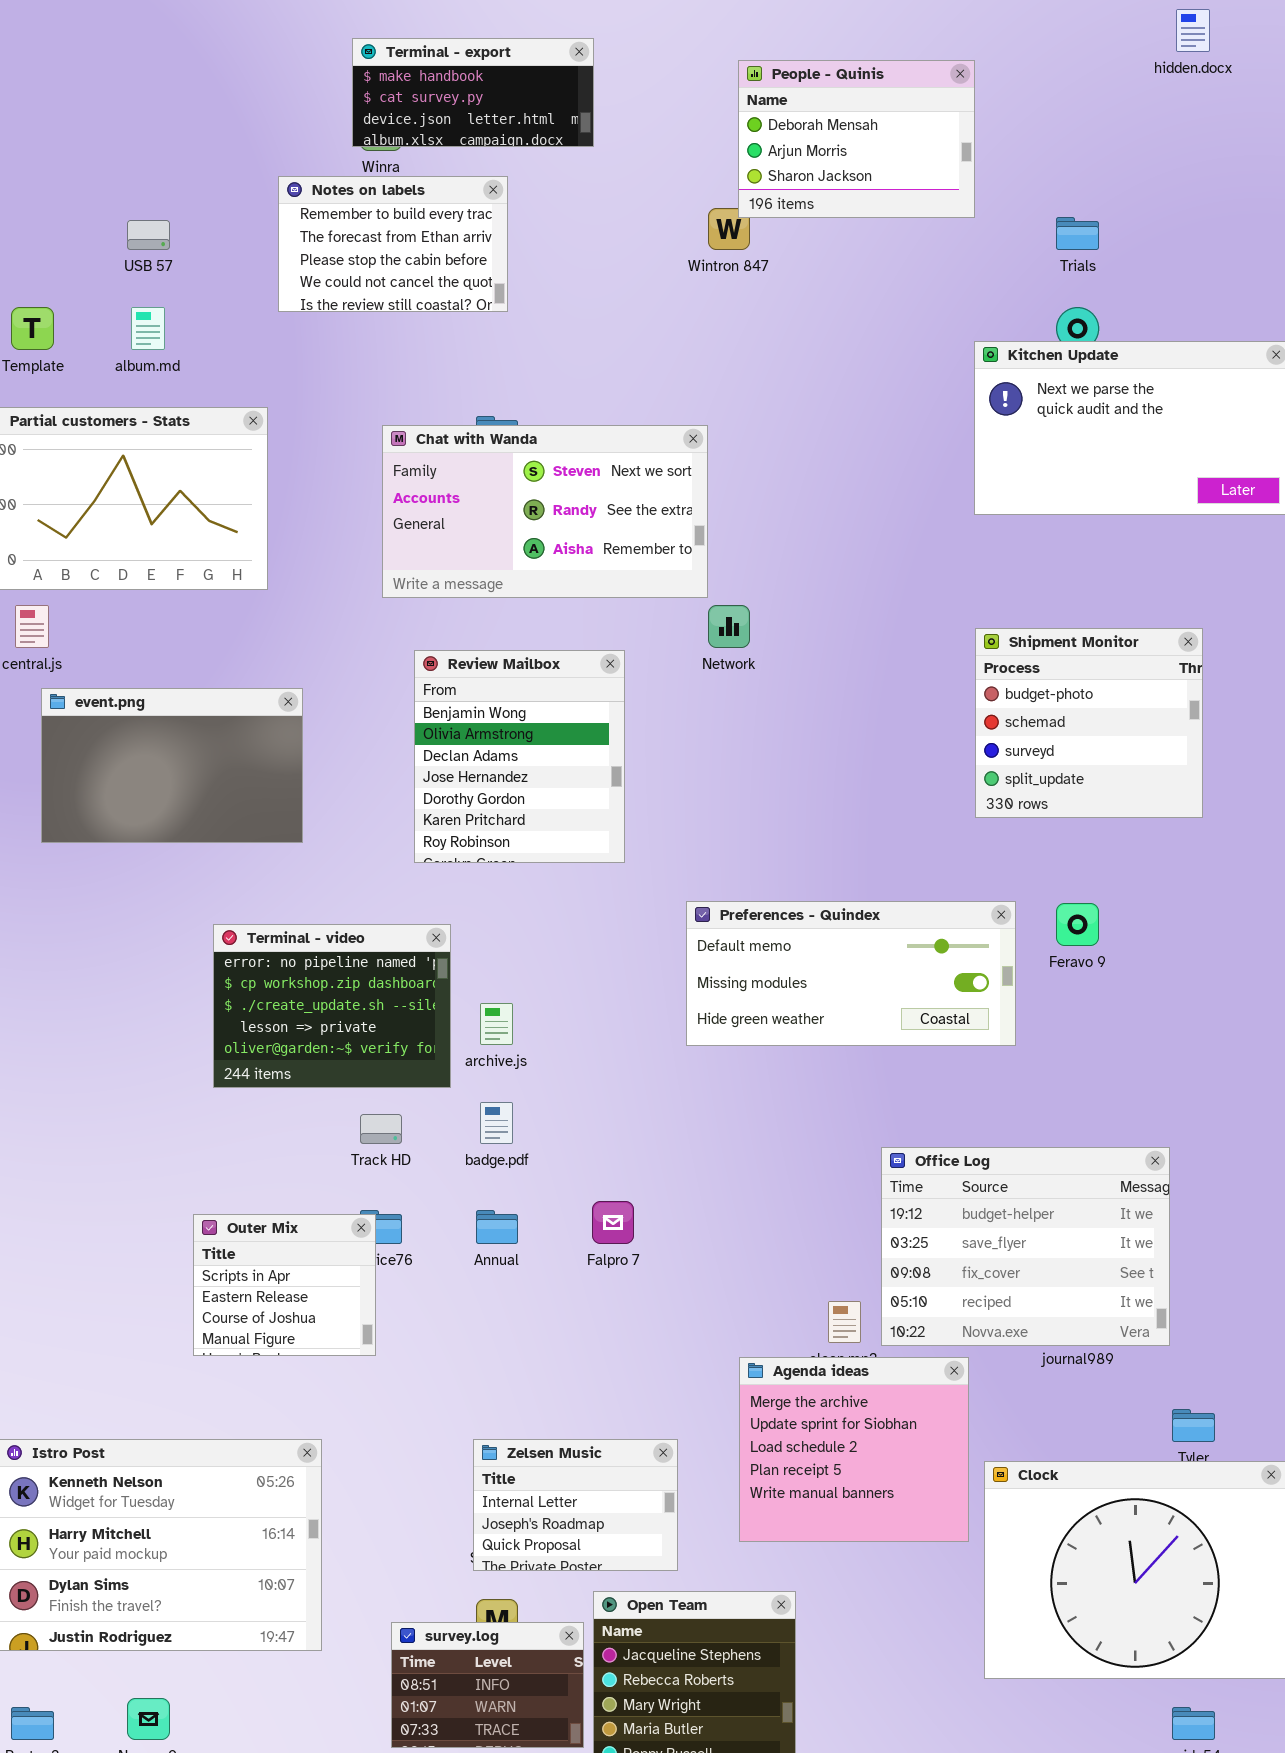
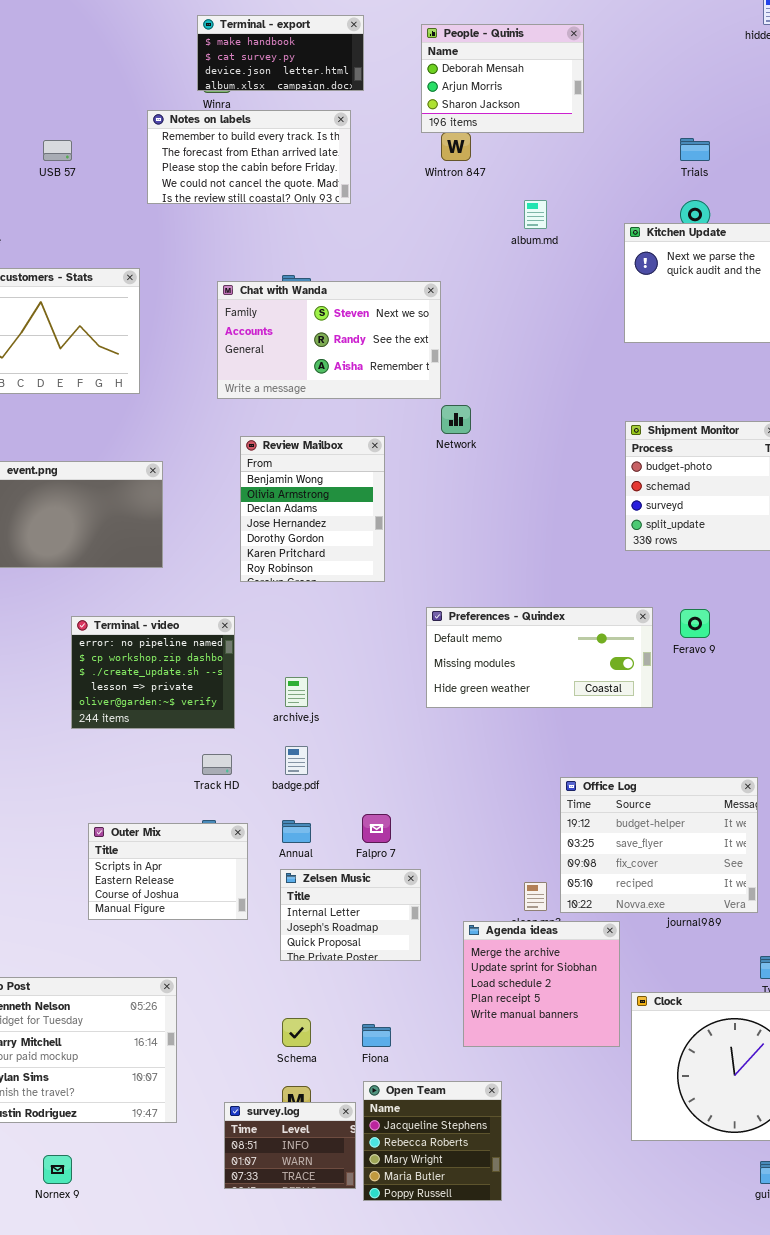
People - Quinis: [738,60,975,218] -> [421,24,584,133], moved
Notes on labels: [278,176,508,312] -> [147,110,351,204], resized
album.md: [131,307,165,350] -> [524,200,547,229], moved
Terminal - video: [213,924,451,1088] -> [71,616,235,729], moved
Outer Mix: [193,1214,376,1356] -> [88,823,248,920], resized
Zelsen Music: [473,1439,678,1571] -> [280,869,421,961], moved

